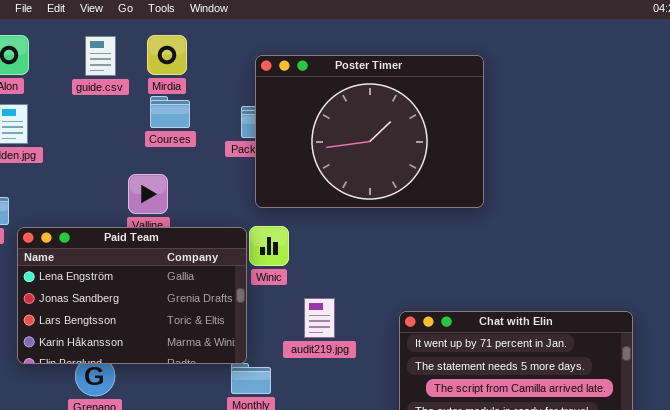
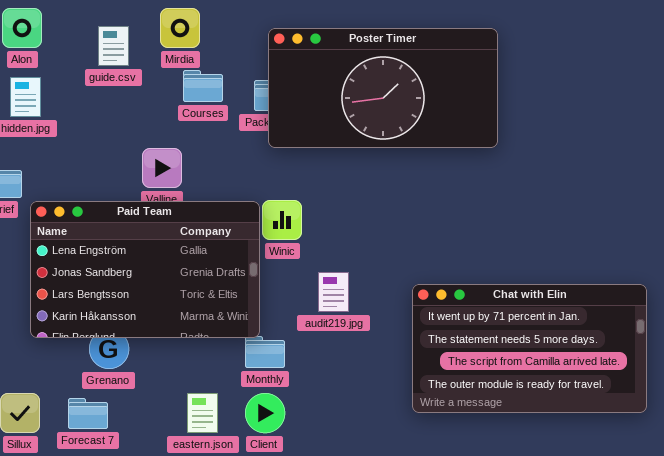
guide.csv: [85,36,116,76] -> [98,26,129,66], moved
Poster Timer: [255,55,484,208] -> [268,28,498,148], resized
Courses: [150,96,190,128] -> [183,70,223,102], moved

